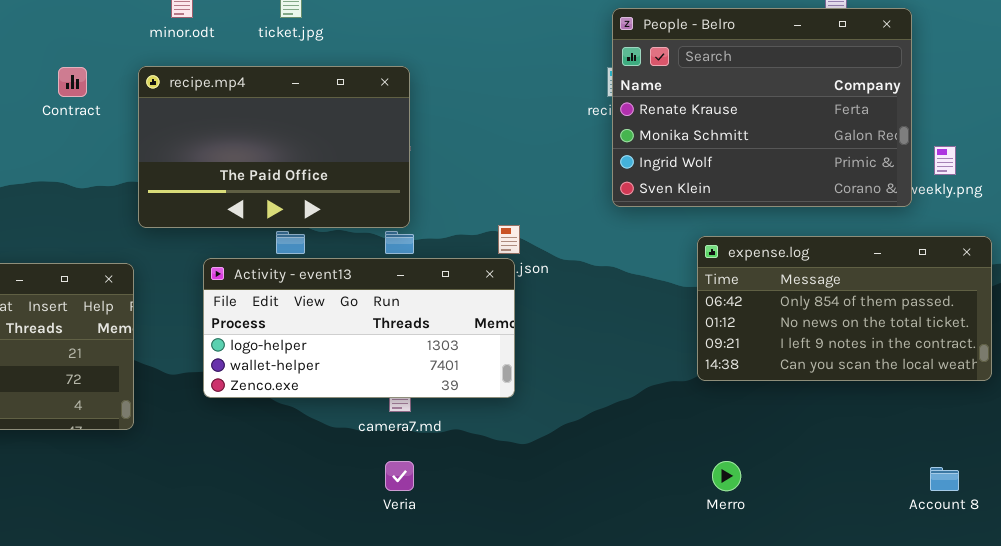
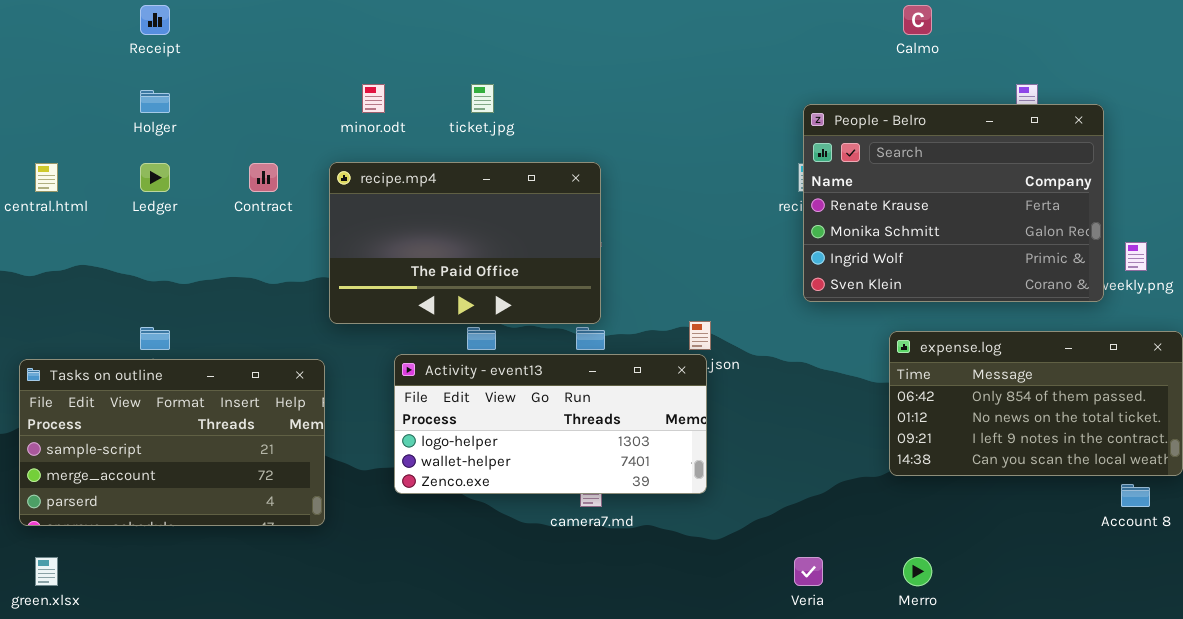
Veria: [385,461,414,491] -> [794,557,823,586], moved
Account 8: [930,467,959,491] -> [1121,484,1150,507], moved

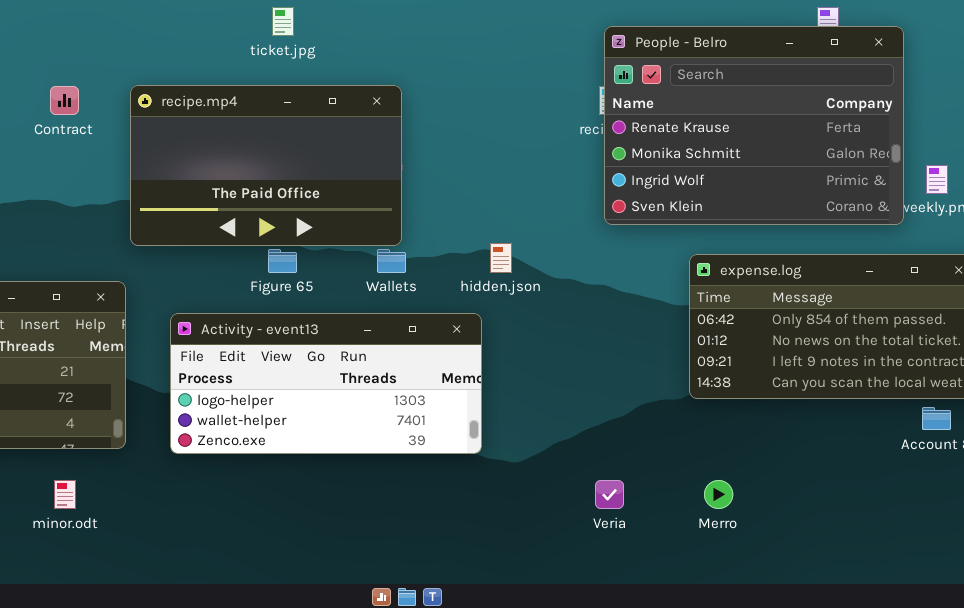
minor.odt: [362,84,385,113] -> [54,480,76,509], moved
Activity - event13: [394,354,707,494] -> [170,313,482,454], moved

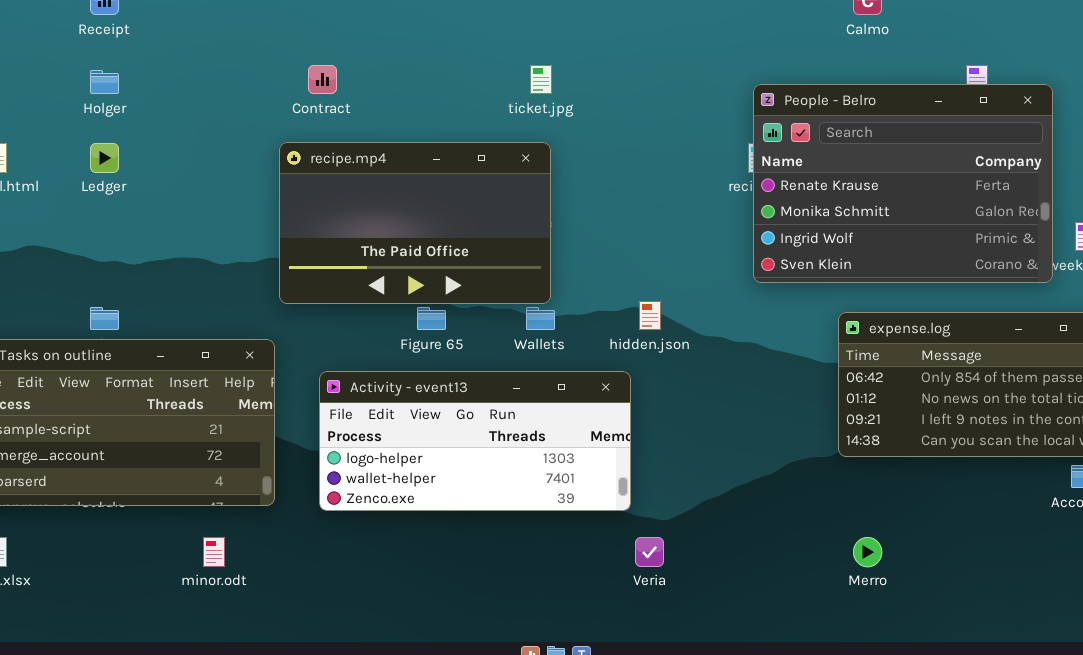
ticket.jpg: [272,7,294,36] -> [530,65,552,94], moved
Contract: [50,86,79,115] -> [308,65,337,94], moved
Veria: [595,480,624,509] -> [635,537,664,567], moved

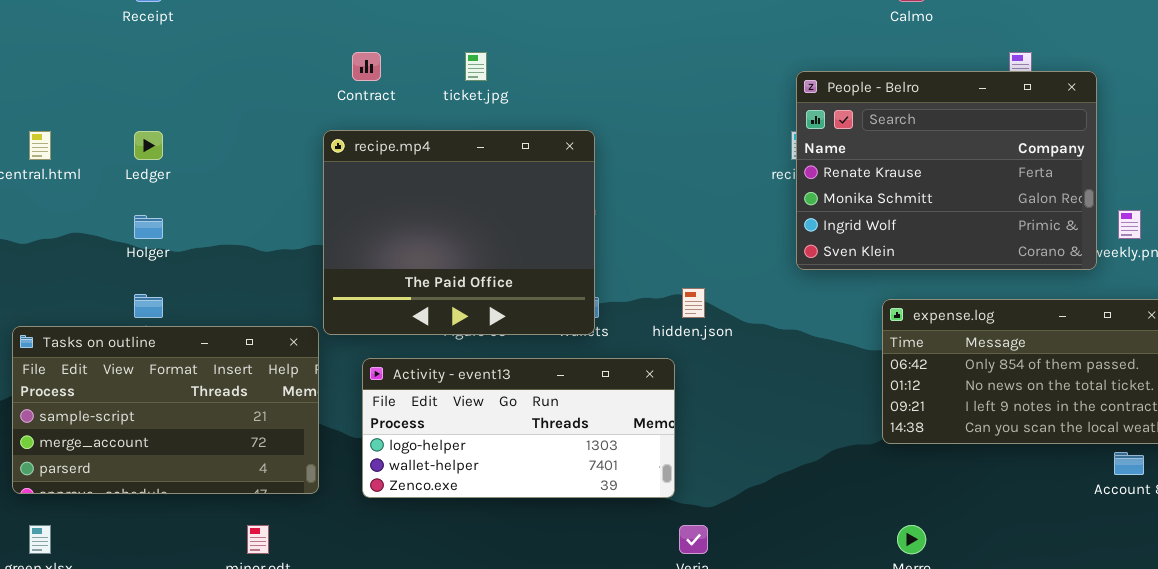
ticket.jpg: [530,65,552,94] -> [465,52,487,81], moved
Holger: [90,70,119,94] -> [134,215,163,239], moved
recipe.mp4: [279,142,551,304] -> [323,130,595,335], resized

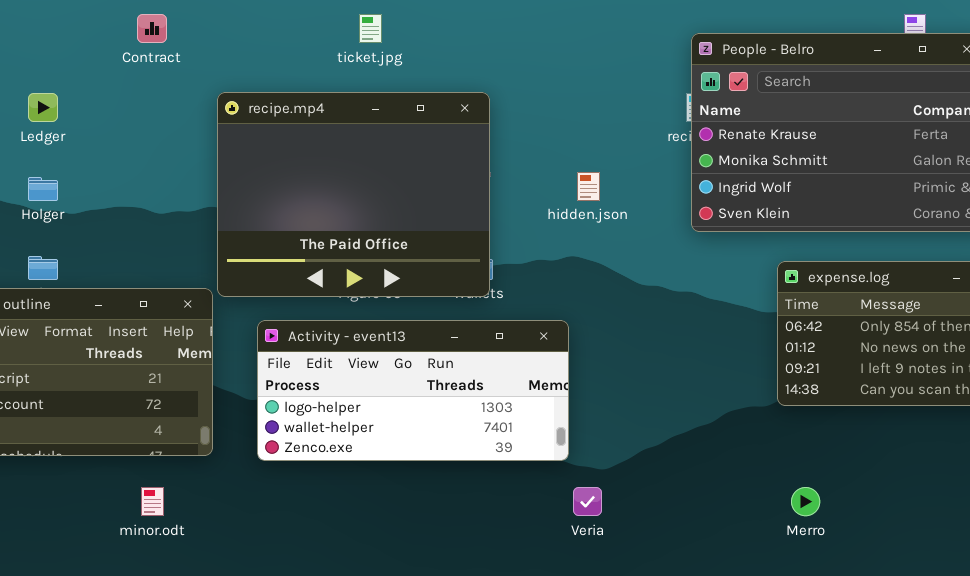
Contract: [352,52,381,81] -> [137,14,167,43], moved
hidden.json: [682,288,705,318] -> [577,172,600,201], moved

